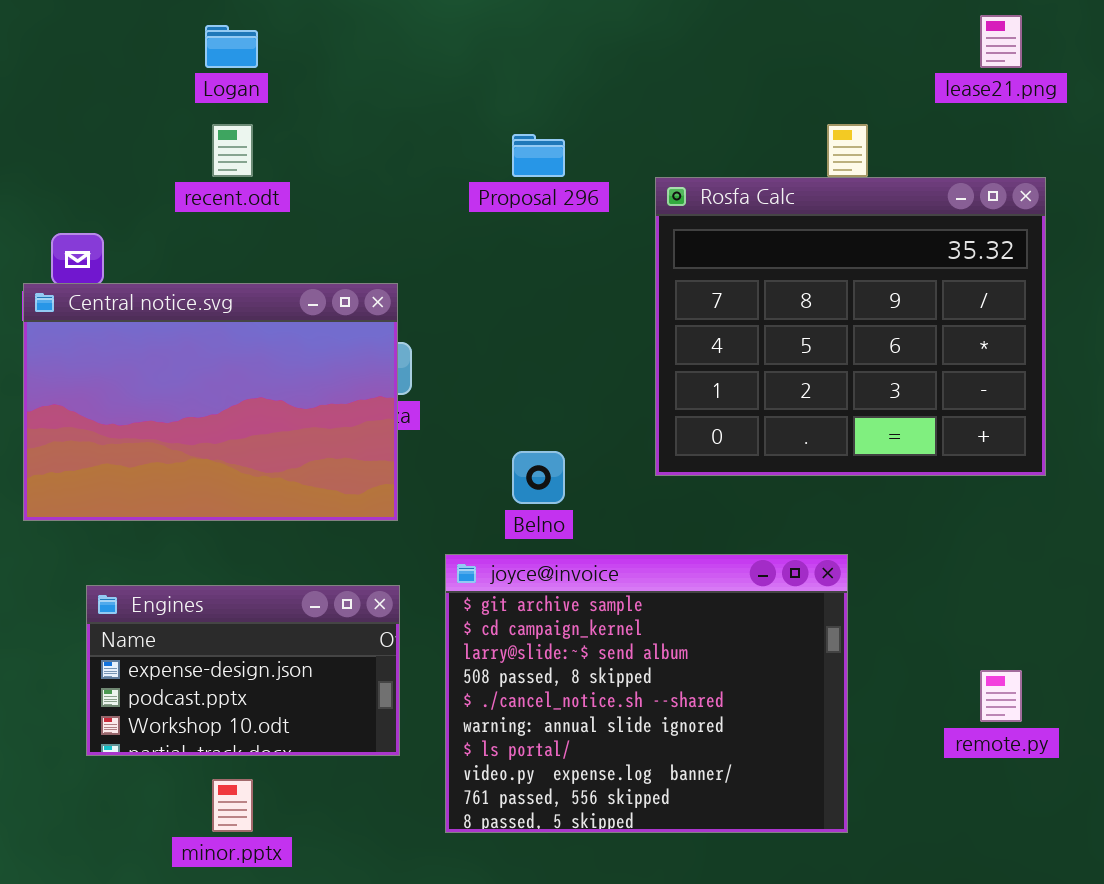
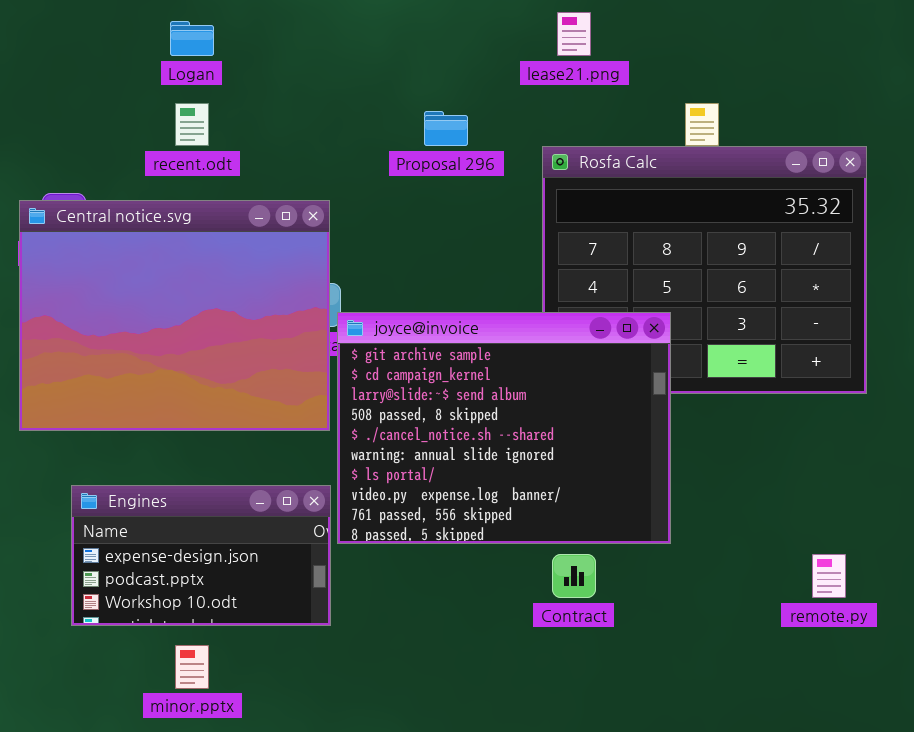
lease21.png: [980,15,1022,68] -> [557,12,591,56], moved
Central notice.svg: [23,283,398,521] -> [19,200,330,431], resized
joyce@invoice: [445,554,848,833] -> [337,312,671,544], moved

